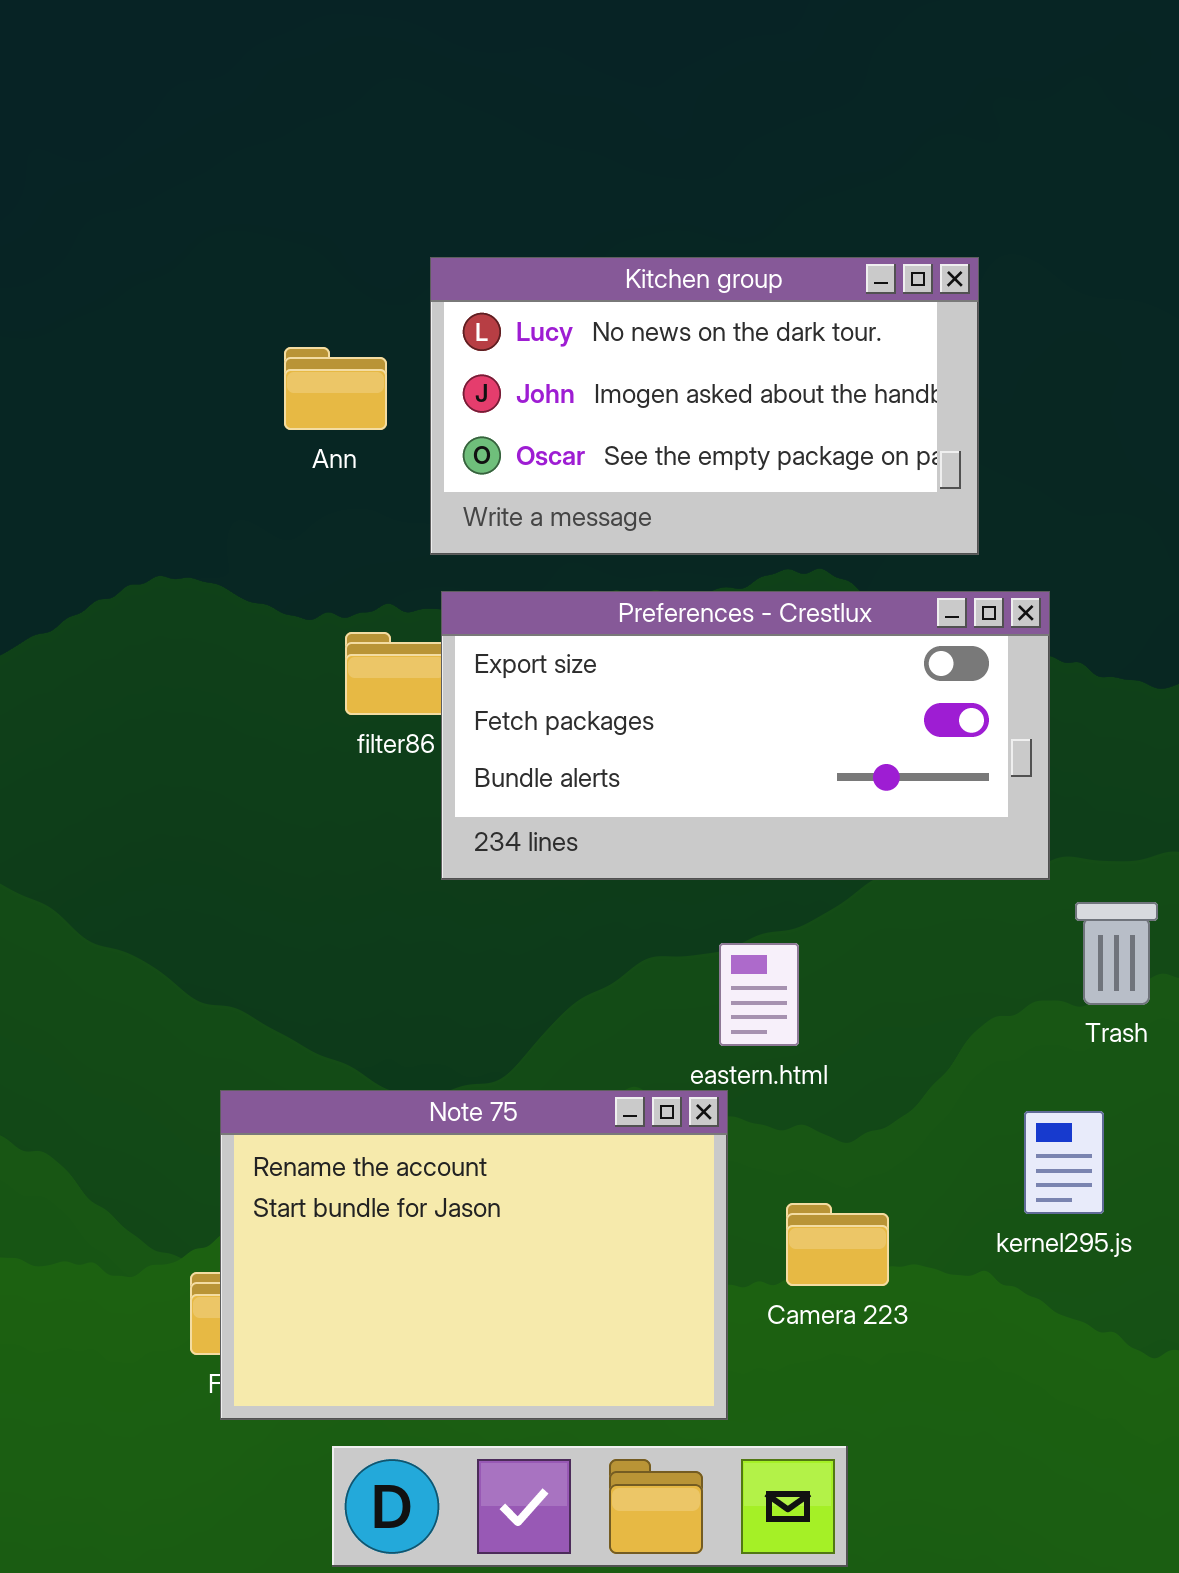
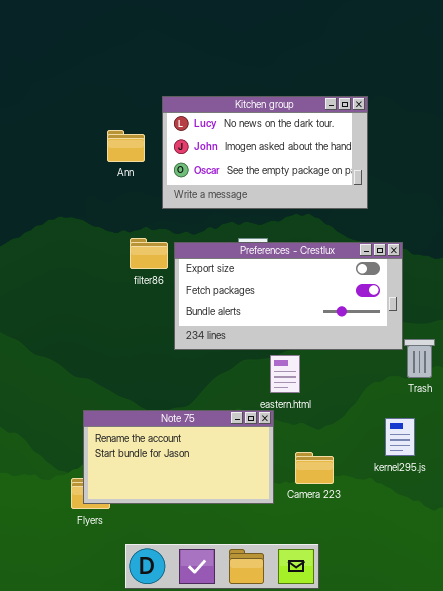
Preferences - Crestlux: [441,591,1050,880] -> [174,242,403,350], moved
Note 75: [220,1090,728,1420] -> [83,410,274,504], resized

